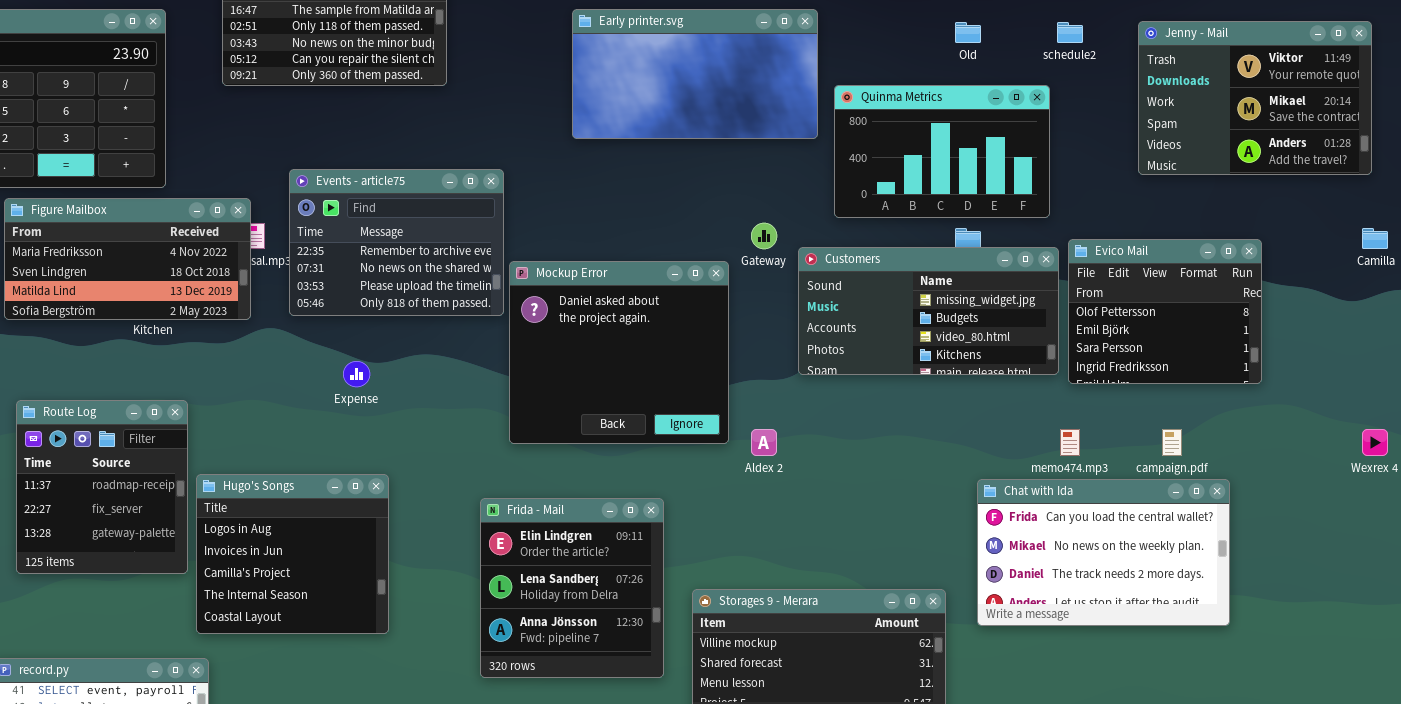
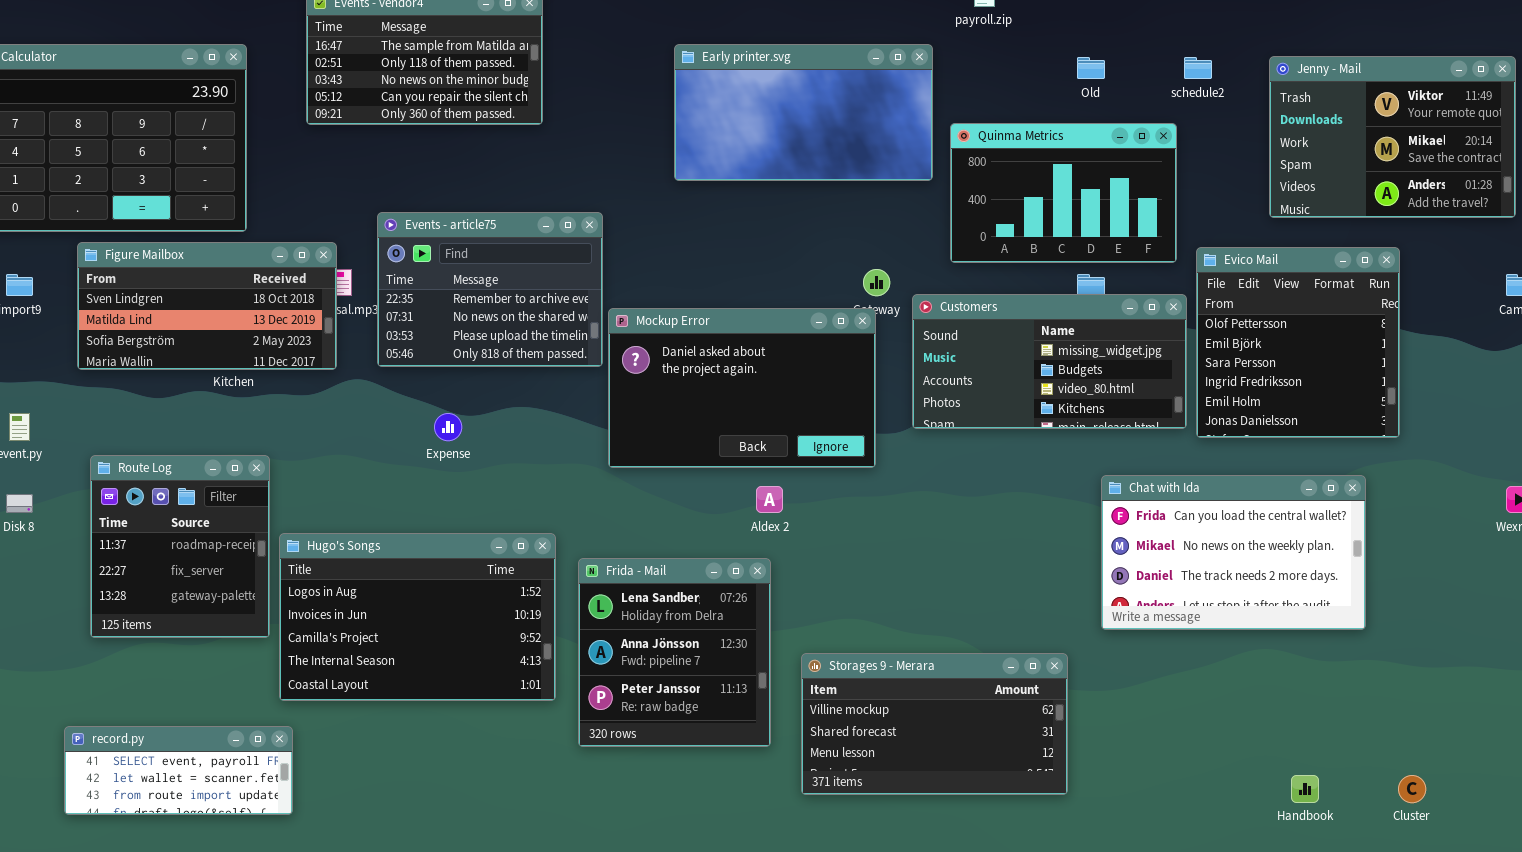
Figure Mailbox: [4,198,251,320] -> [77,242,337,370], scrolled down 1 row
Evico Mail: [1068,239,1262,384] -> [1196,247,1400,438], resized
Mockup Error: [509,261,729,444] -> [608,308,876,468], resized
Aldex 2: [751,429,777,456] -> [756,486,783,513], moved
Hugo's Songs: [196,474,389,634] -> [279,533,556,701], resized
Chat with Ida: [977,479,1230,626] -> [1101,475,1366,630], moved
Frida - Mail: [480,498,664,678] -> [578,558,771,747], scrolled down 1 row

